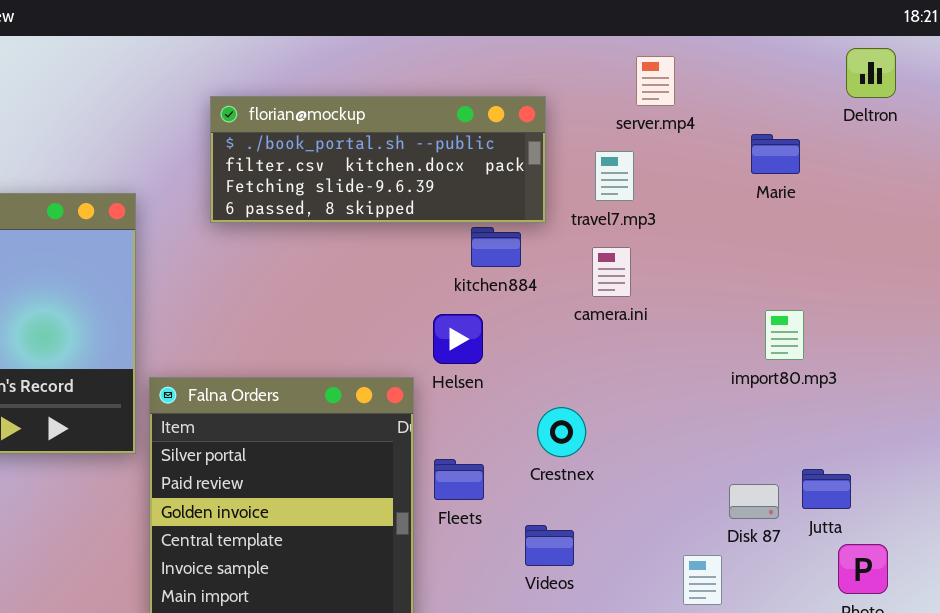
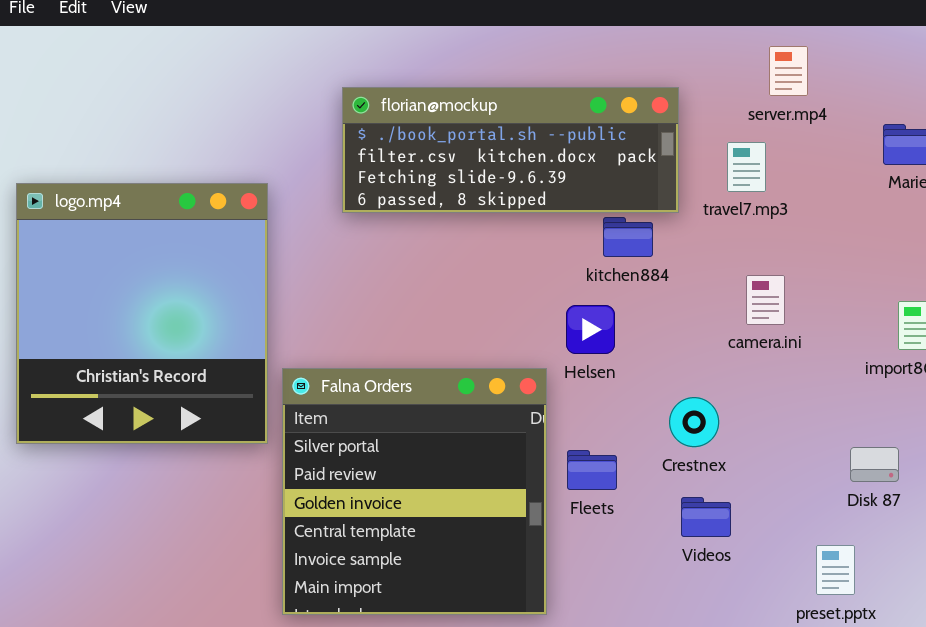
camera.ini: [592,247,631,297] -> [746,275,785,325], moved
Disk 87: [729,484,779,519] -> [850,447,899,482], moved
Videos: [525,525,574,566] -> [681,497,731,537], moved

